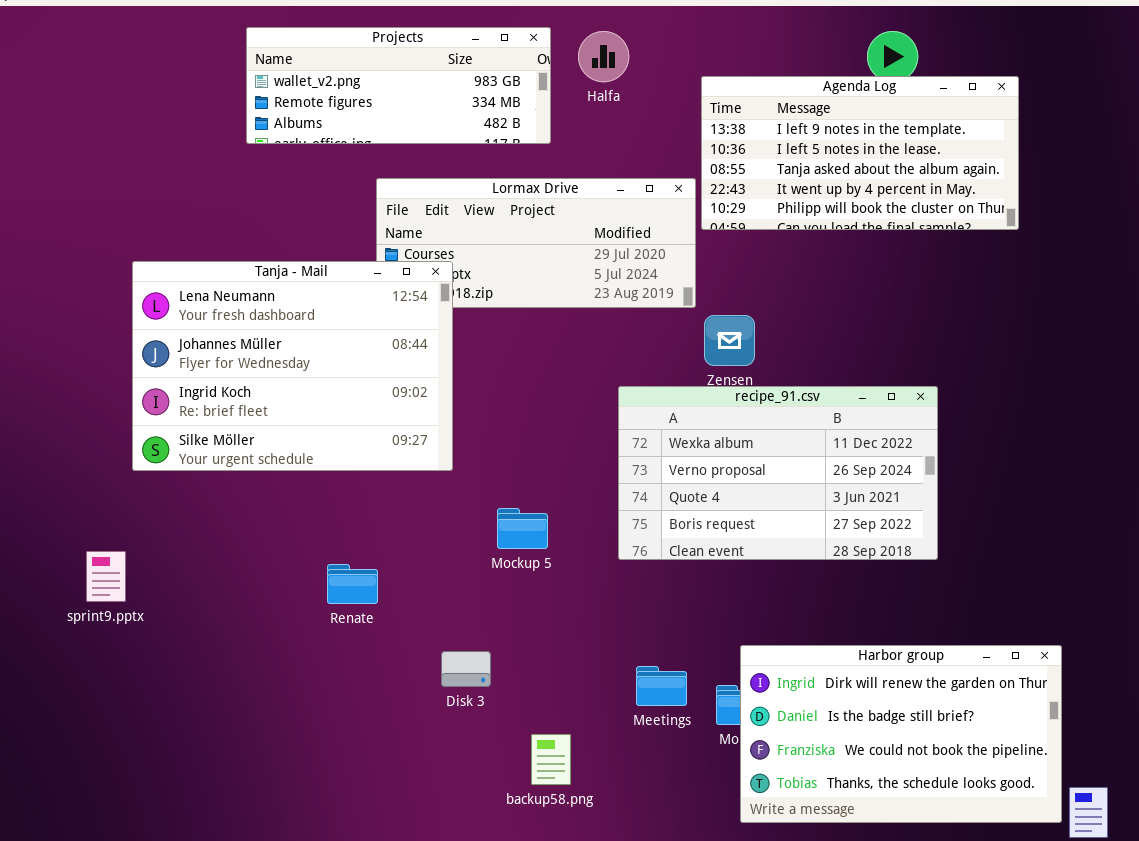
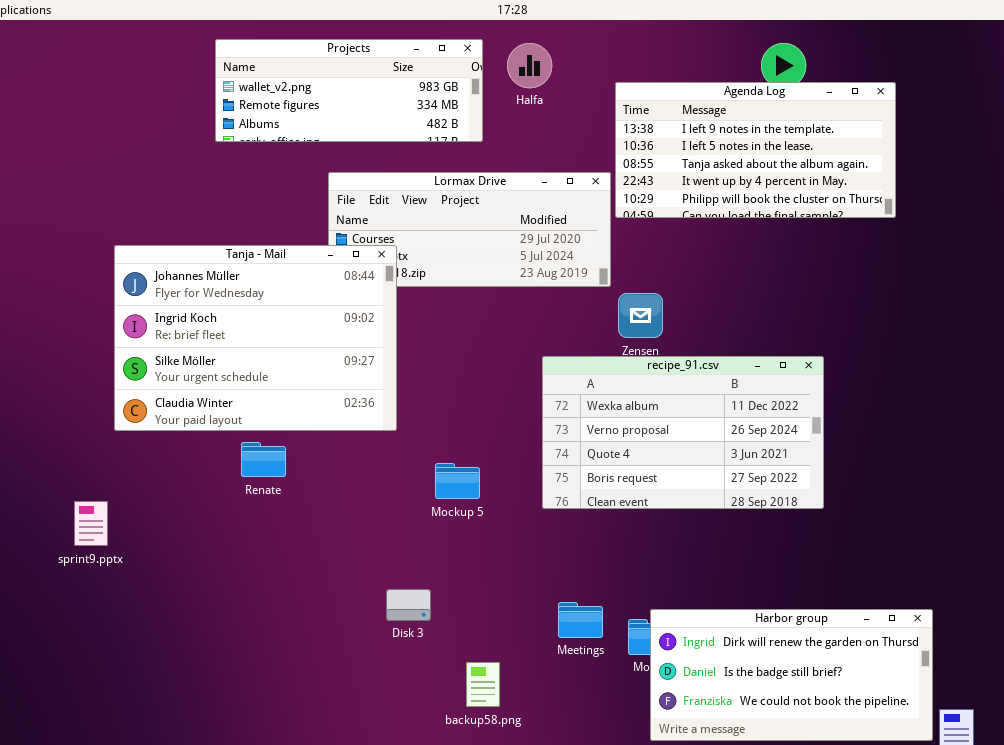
Tanja - Mail: [132,261,453,471] -> [114,245,397,431], scrolled down 1 row
Renate: [327,564,378,604] -> [241,442,286,477], moved
Harbor group: [740,645,1062,823] -> [650,609,933,741], resized

